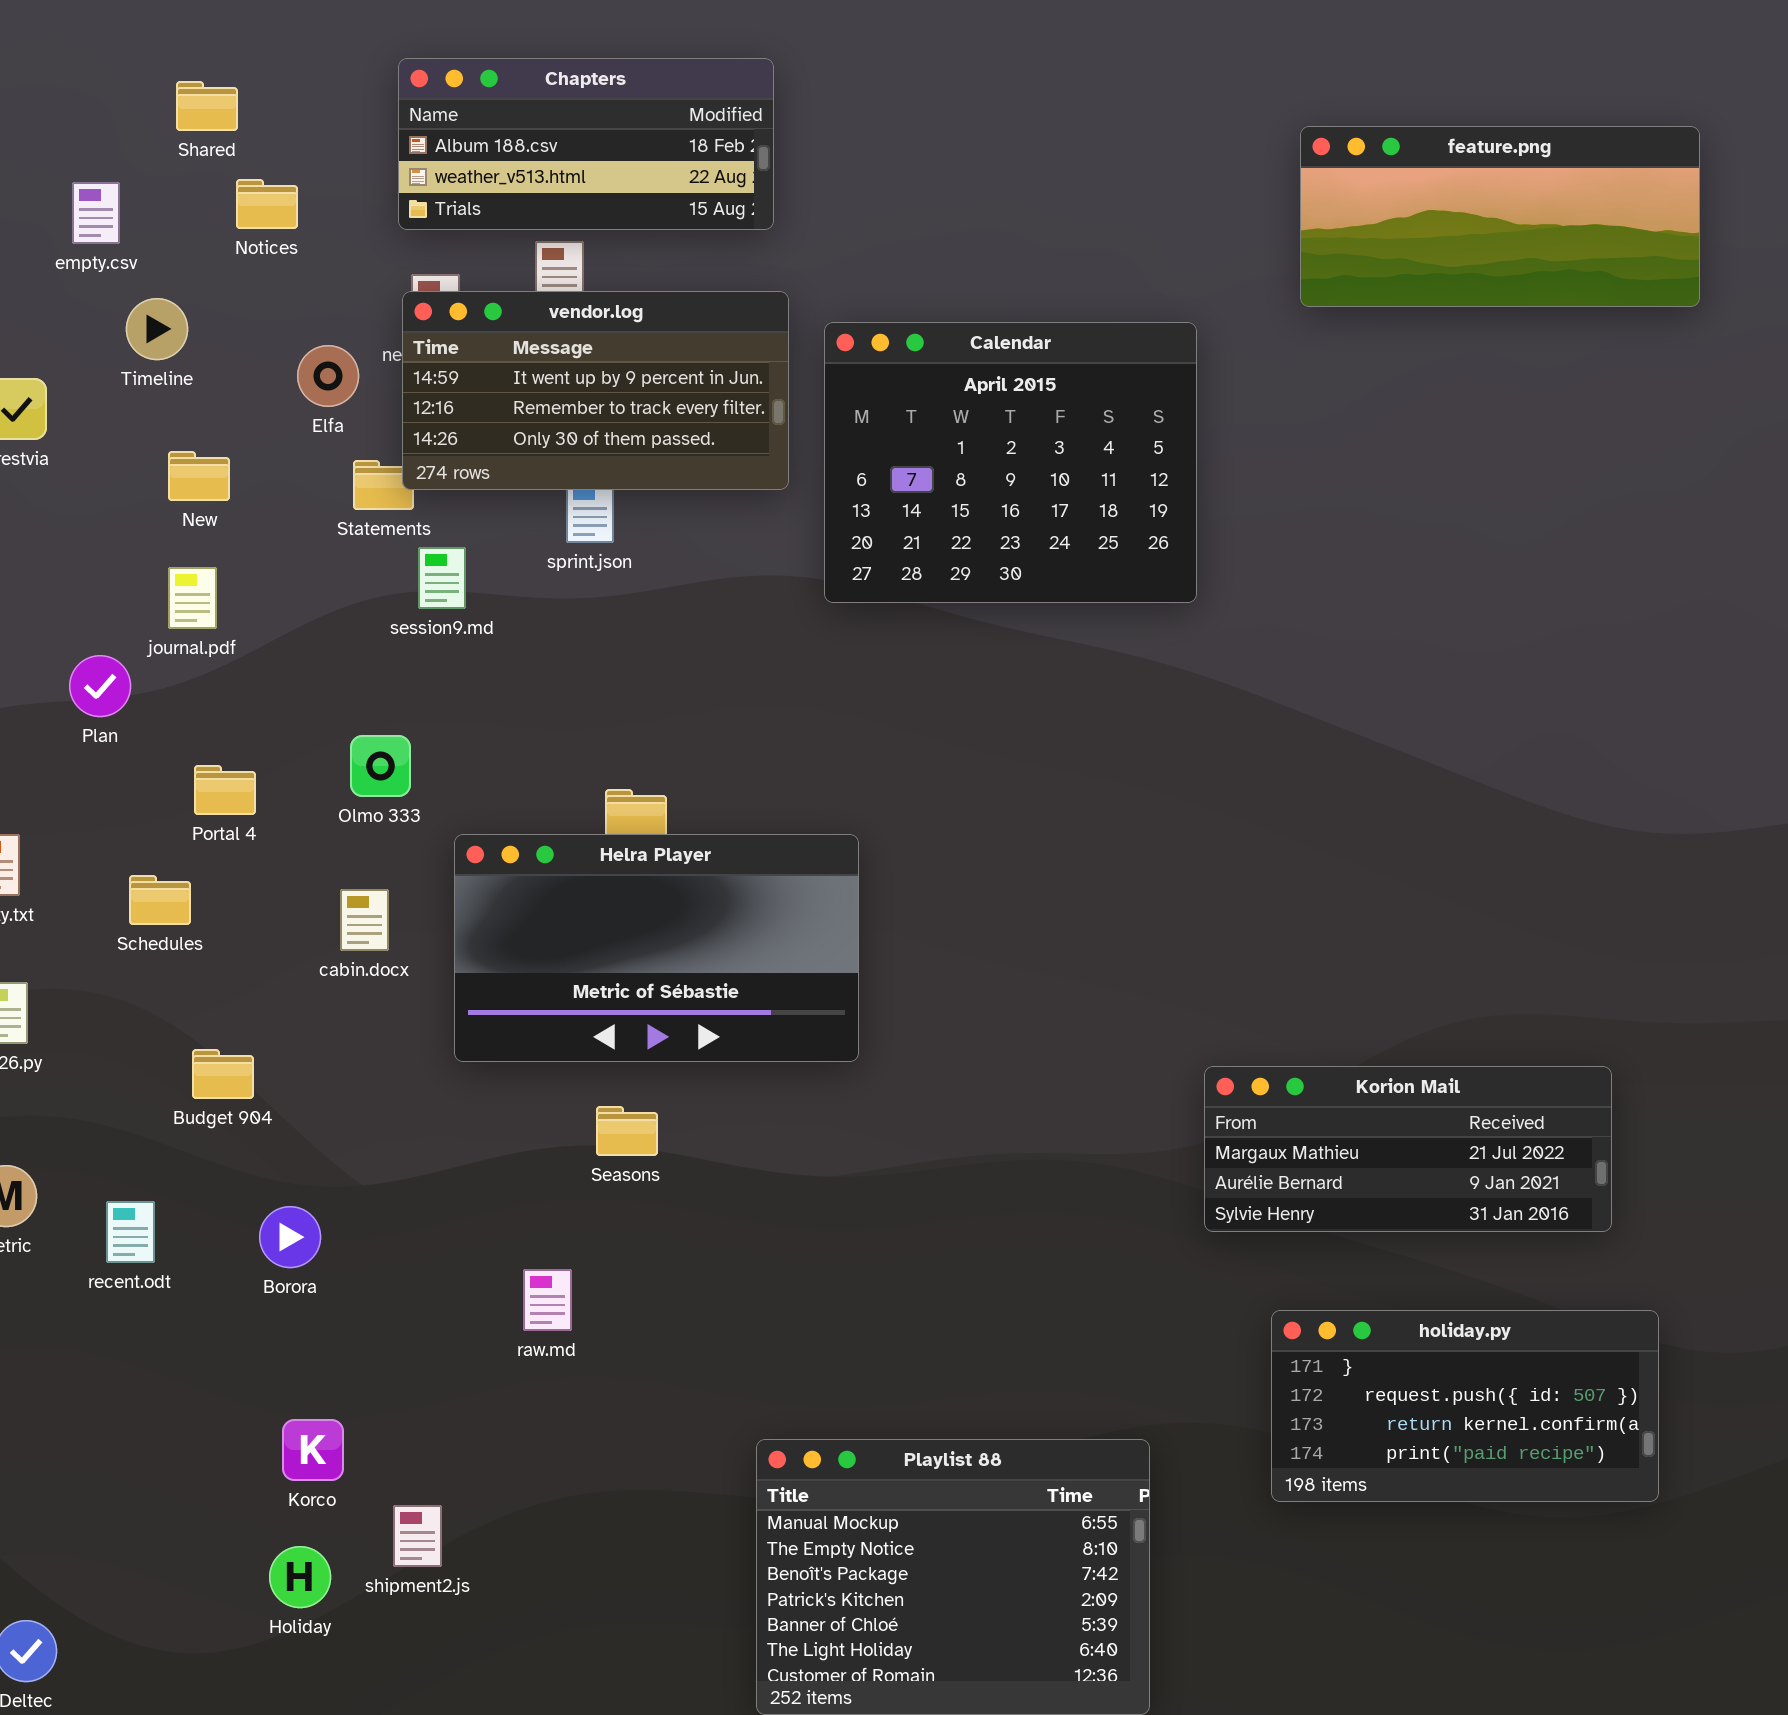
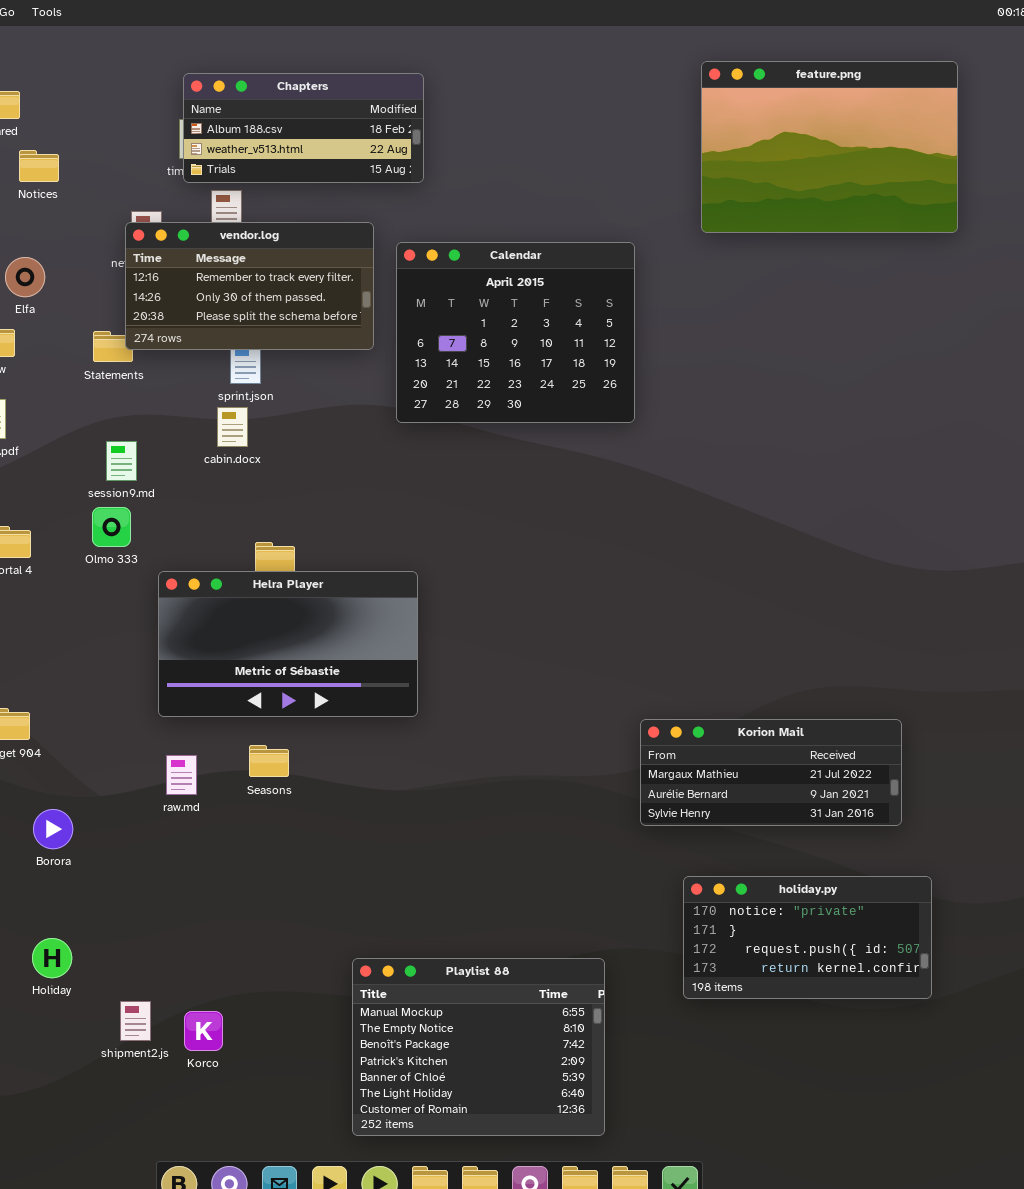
Chapters: [398,58,774,230] -> [183,73,424,183], moved
feature.png: [1300,126,1700,307] -> [701,61,958,233], resized
vendor.log: [402,291,789,490] -> [125,222,374,350], scrolled down 1 row
Elfa: [297,345,359,407] -> [5,257,45,297], moved
session9.md: [418,547,466,609] -> [106,441,137,481], moved
cabin.docx: [340,889,389,951] -> [217,407,248,447], moved
raw.md: [523,1269,572,1331] -> [166,755,197,795], moved
holiday.py: [1271,1310,1659,1502] -> [683,876,932,999], scrolled up 1 row
Korco: [282,1419,344,1481] -> [184,1011,223,1051], moved
Holiday: [269,1546,331,1608] -> [32,938,72,978], moved

